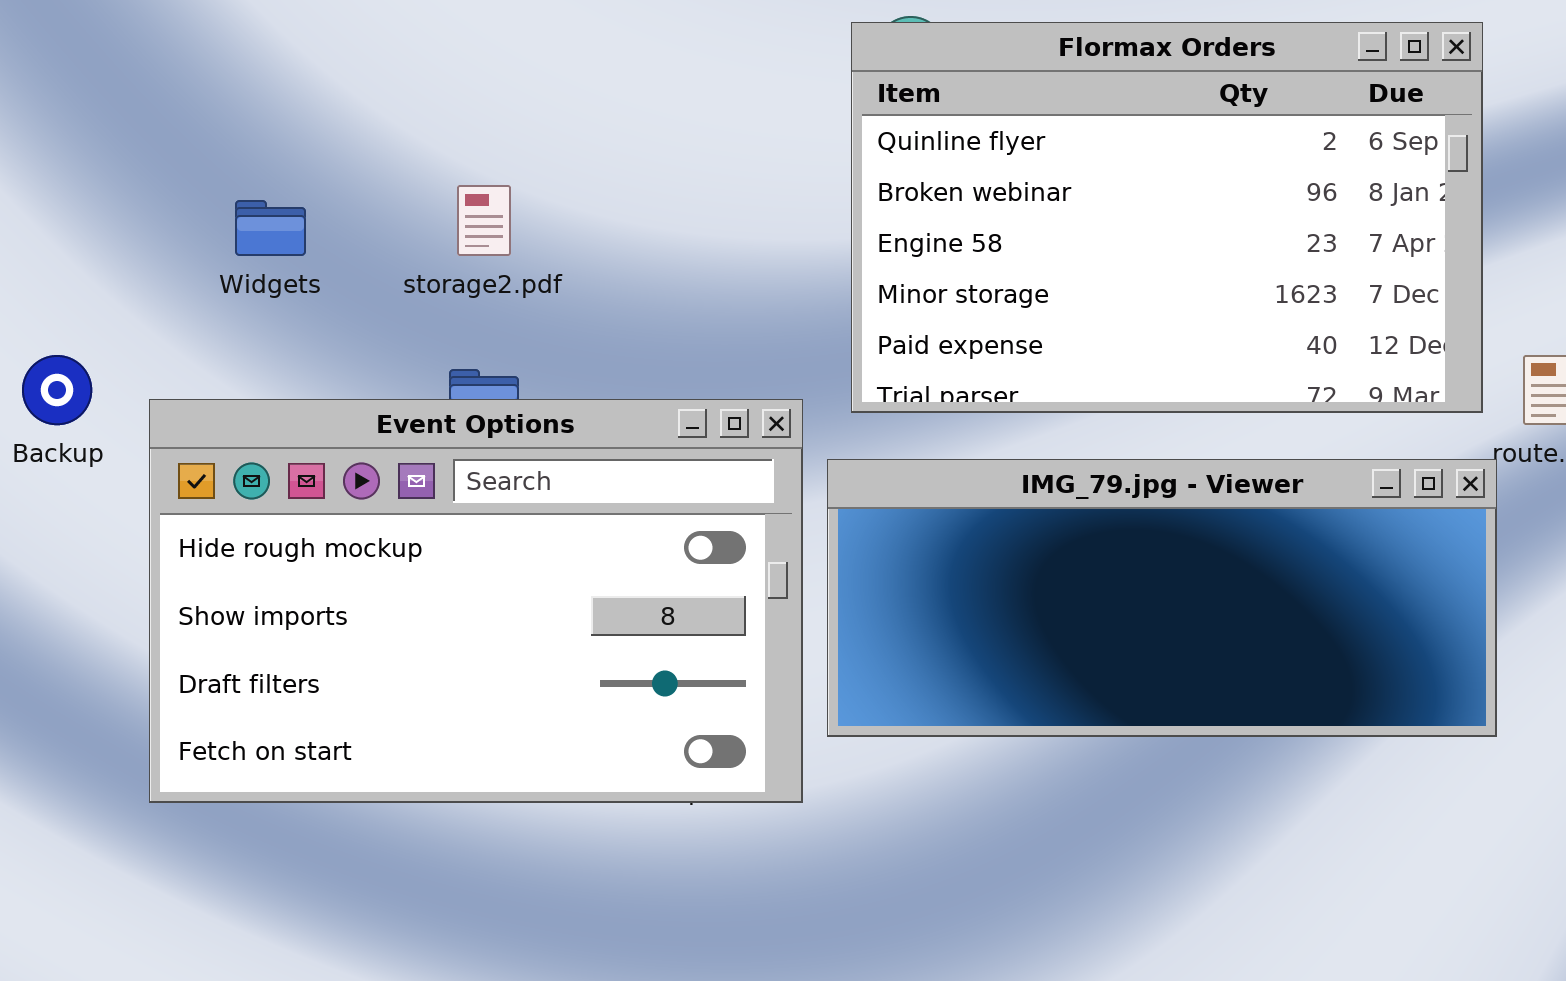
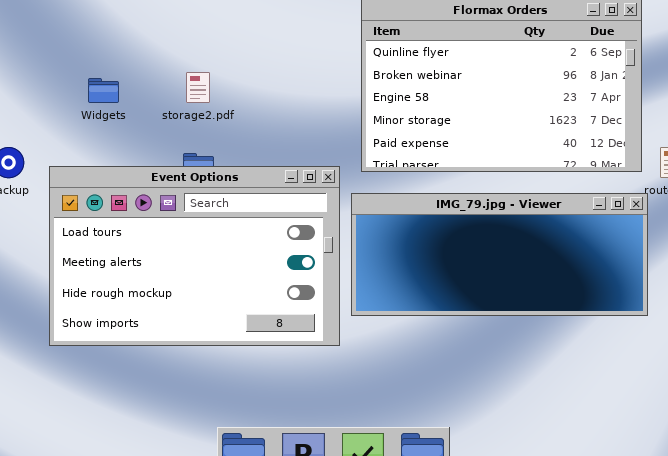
Event Options: [149,399,803,803] -> [49,166,340,346], scrolled up 2 rows

